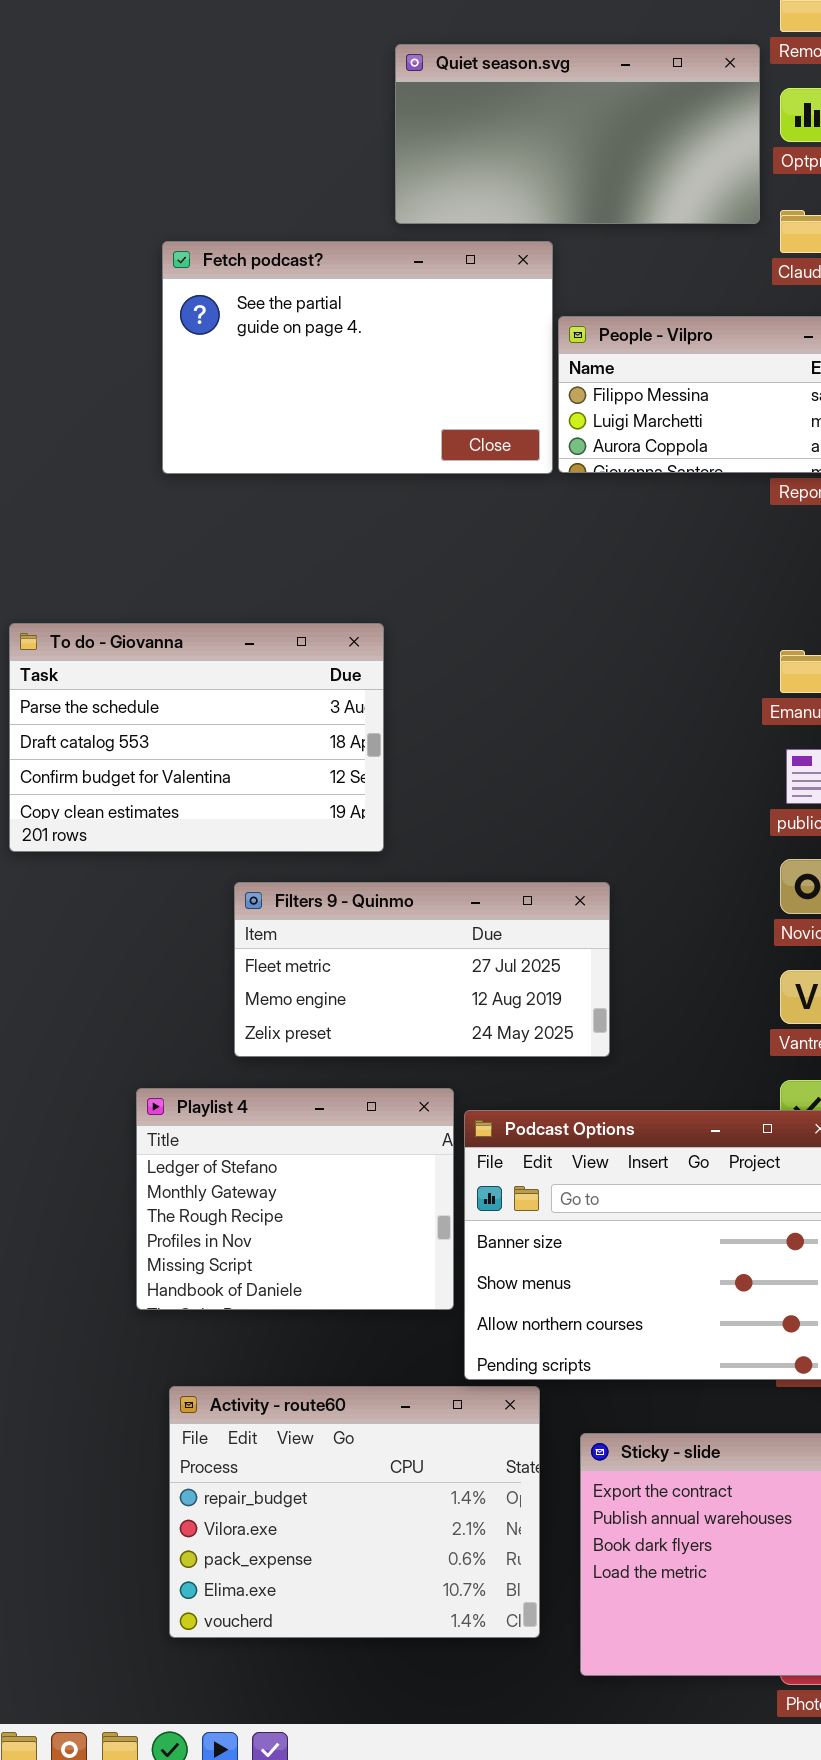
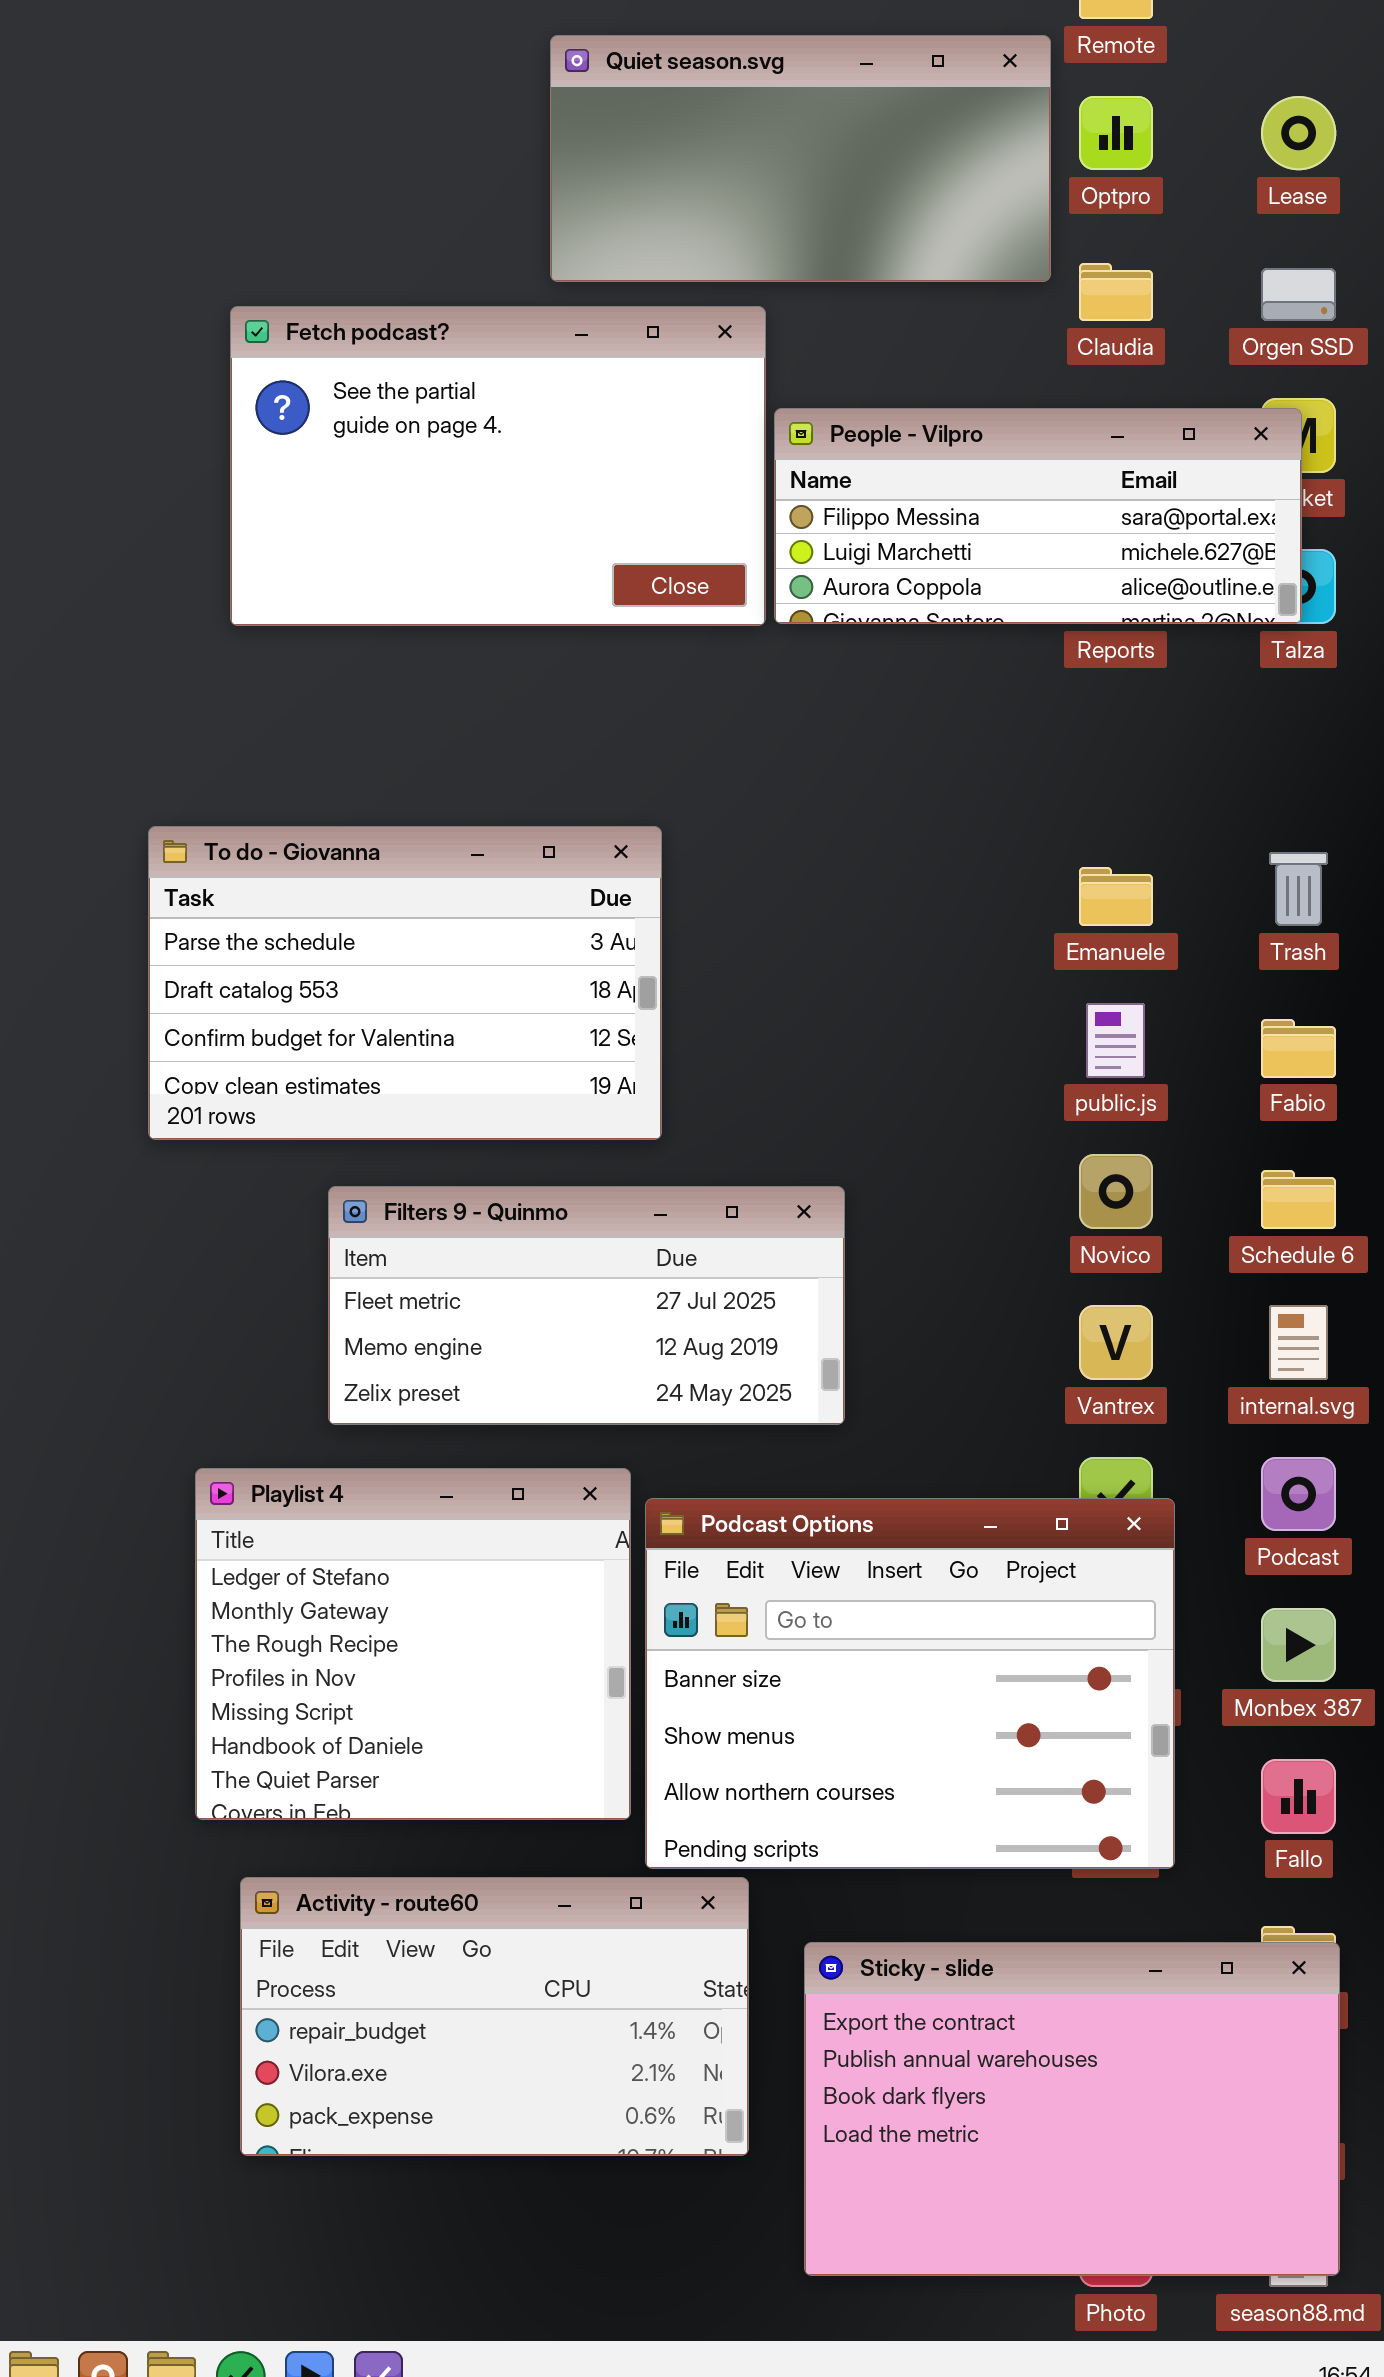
To do - Giovanna: [9,623,384,852] -> [148,826,662,1140], moved
Playlist 4: [136,1088,454,1310] -> [195,1468,631,1820], resized
Activity - route60: [169,1386,540,1638] -> [240,1877,749,2156], resized

